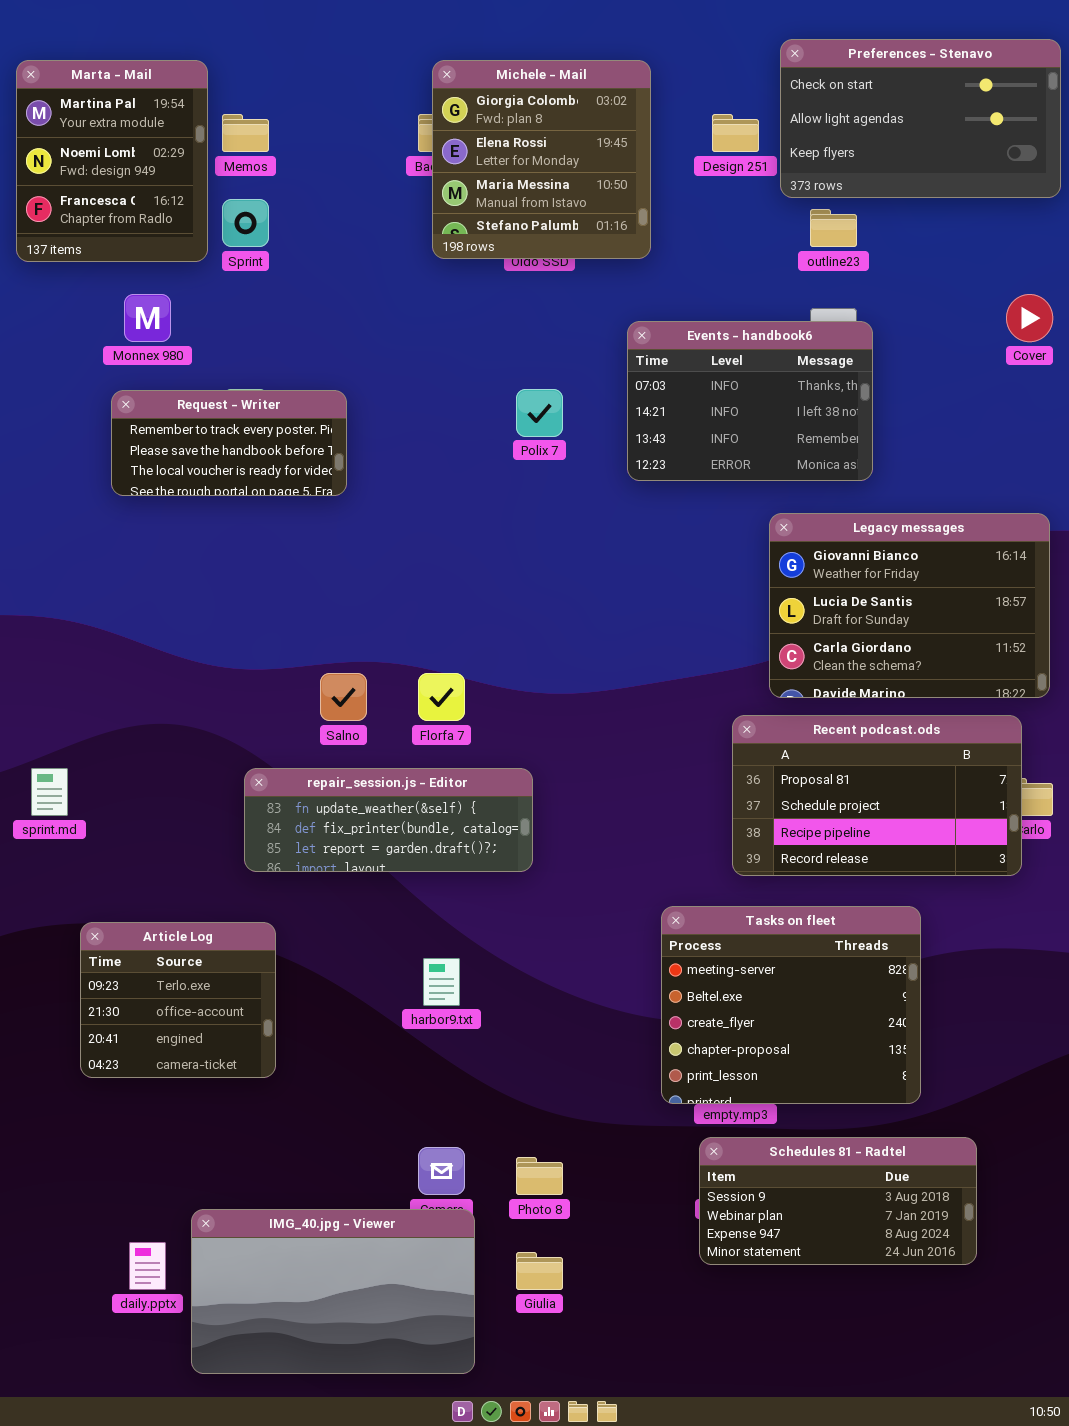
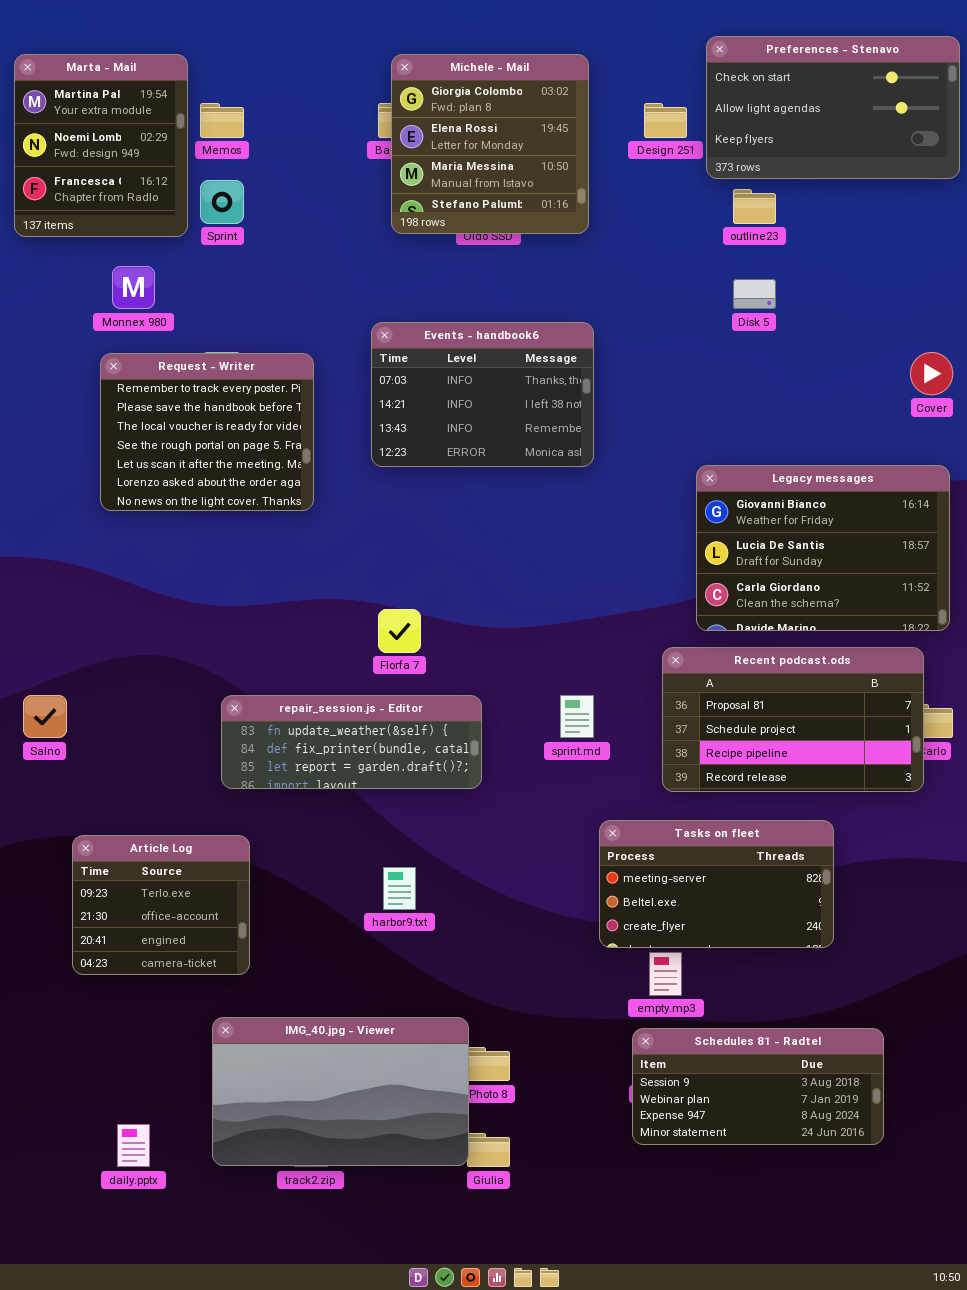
Cover: [1006,294,1053,342] -> [910,352,953,395], moved
Events - handbook6: [627,321,873,481] -> [371,322,594,467], moved
Request - Writer: [111,390,347,496] -> [100,353,314,511], resized
Salno: [320,673,367,721] -> [23,695,67,738], moved
sprint.md: [31,768,68,816] -> [560,695,594,738], moved
Tasks on fleet: [661,906,921,1104] -> [599,820,834,948], resized
IMG_40.jpg - Viewer: [191,1209,475,1374] -> [212,1017,469,1166], moved

